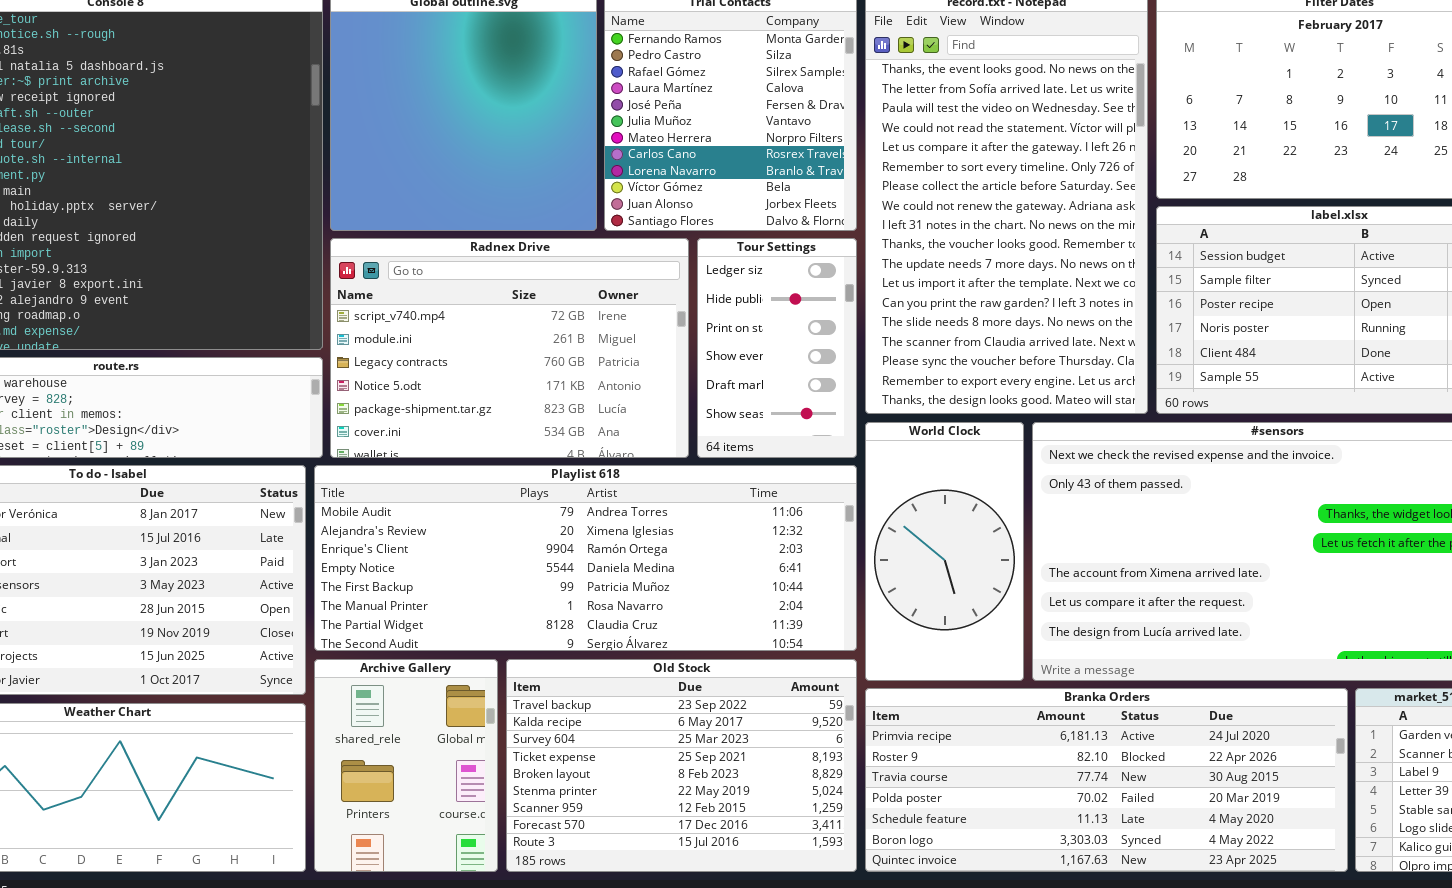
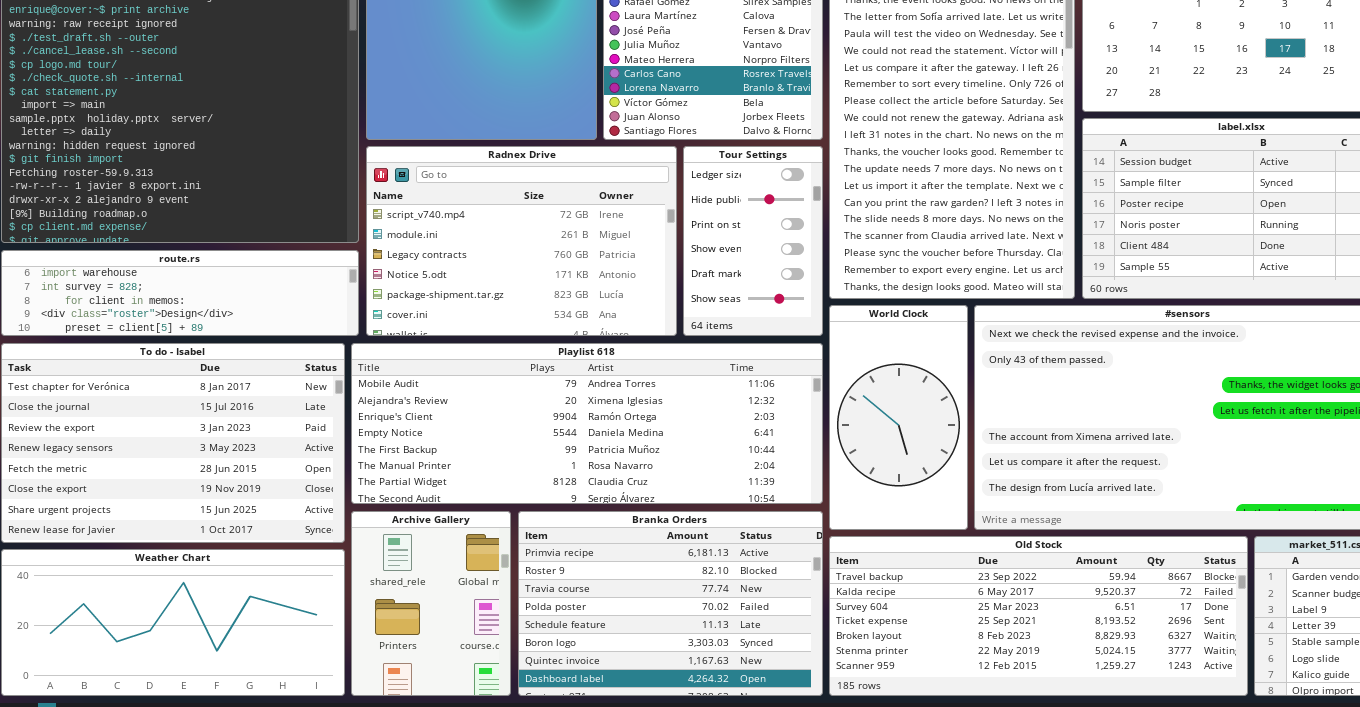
Old Stock: [506,659,857,872] -> [829,536,1248,696], moved, resized
Branka Orders: [865,688,1348,872] -> [518,511,823,696], moved, resized

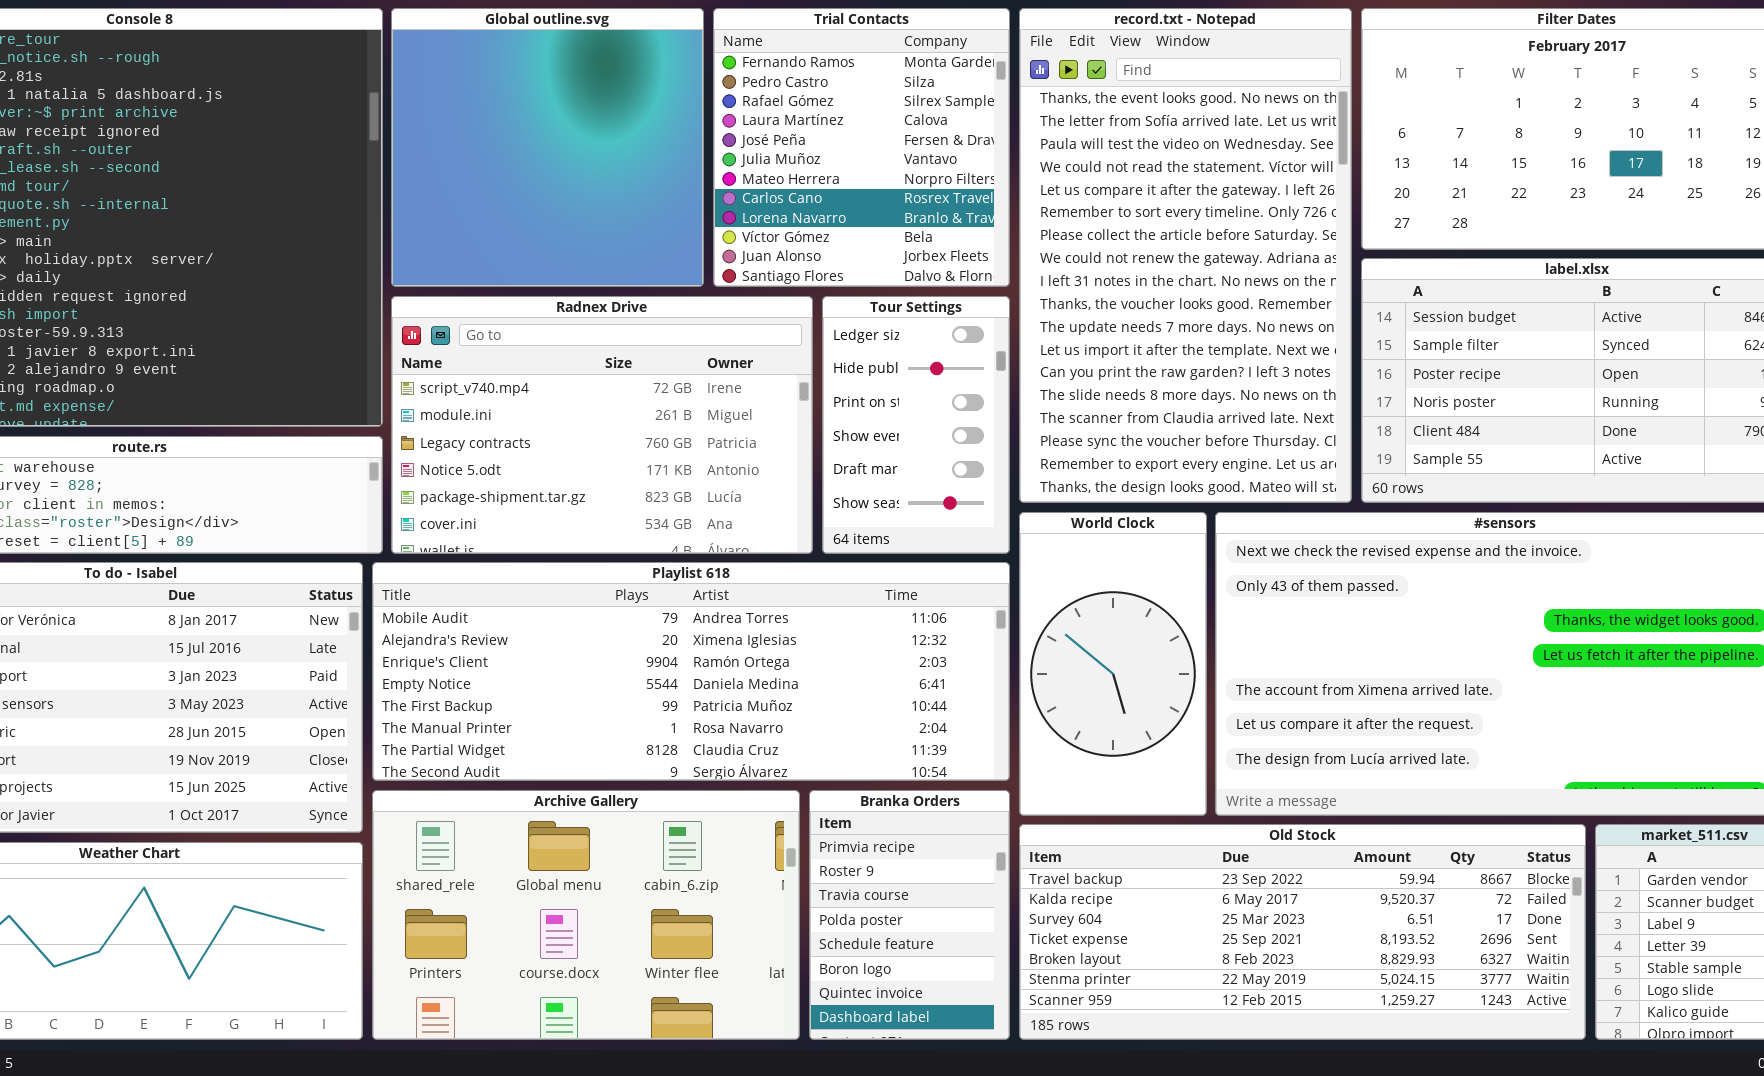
Archive Gallery: [351,511,511,696] -> [372,790,800,1040], resized
Branka Orders: [518,511,823,696] -> [809,790,1010,1040], resized

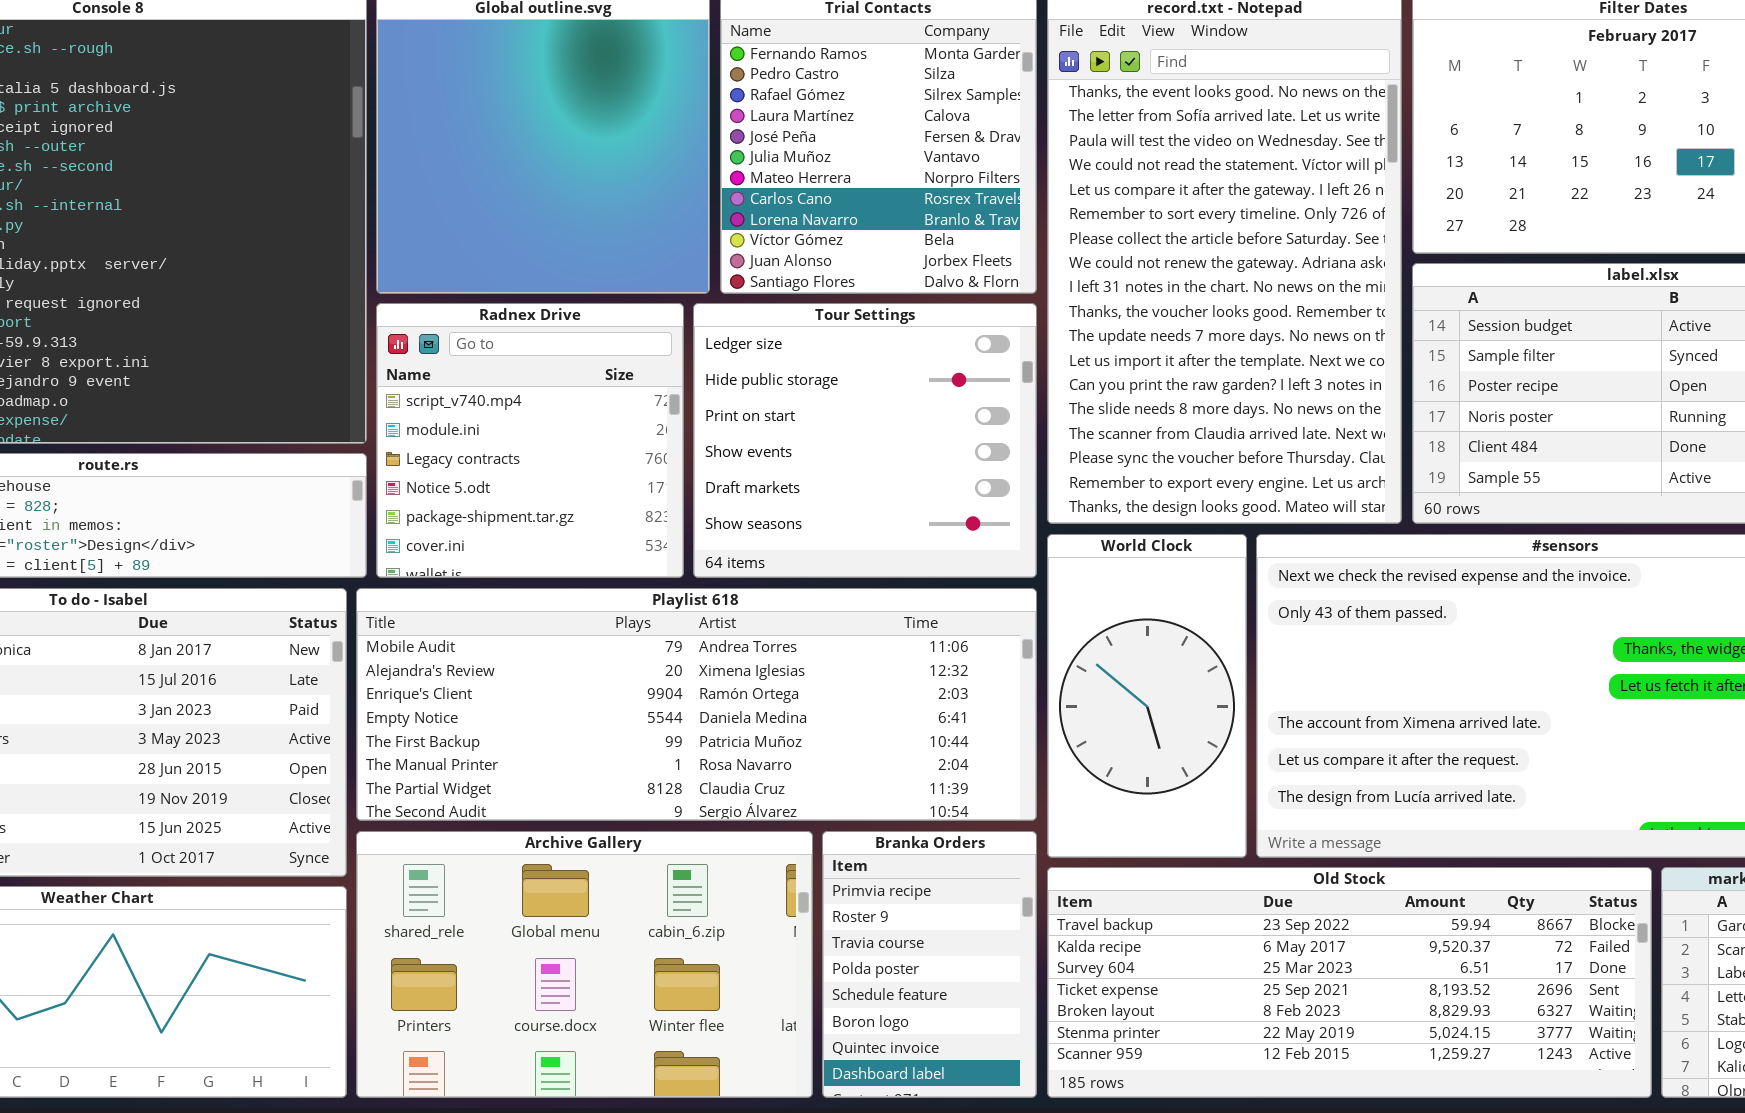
Radnex Drive: [391,296,813,554] -> [376,303,684,578], resized
Tour Settings: [822,296,1010,554] -> [693,303,1037,578], resized

